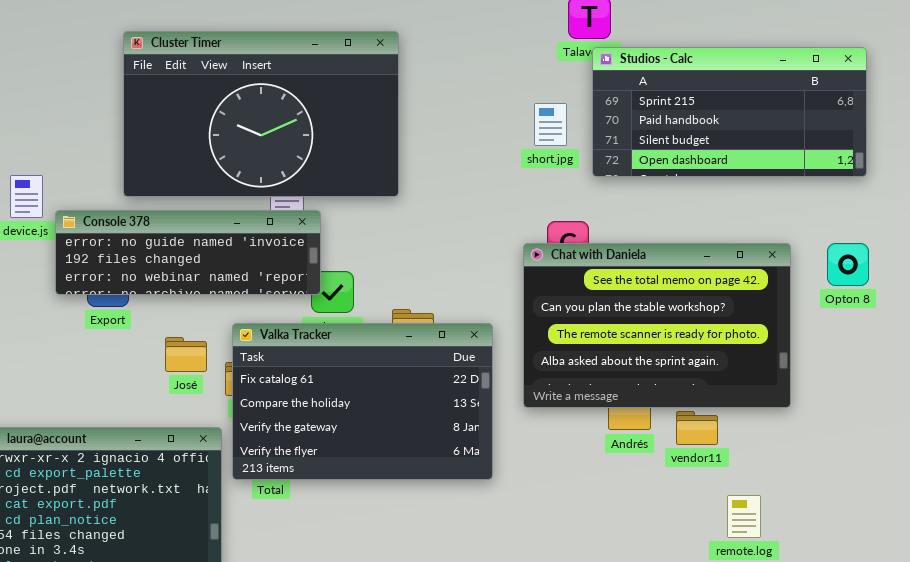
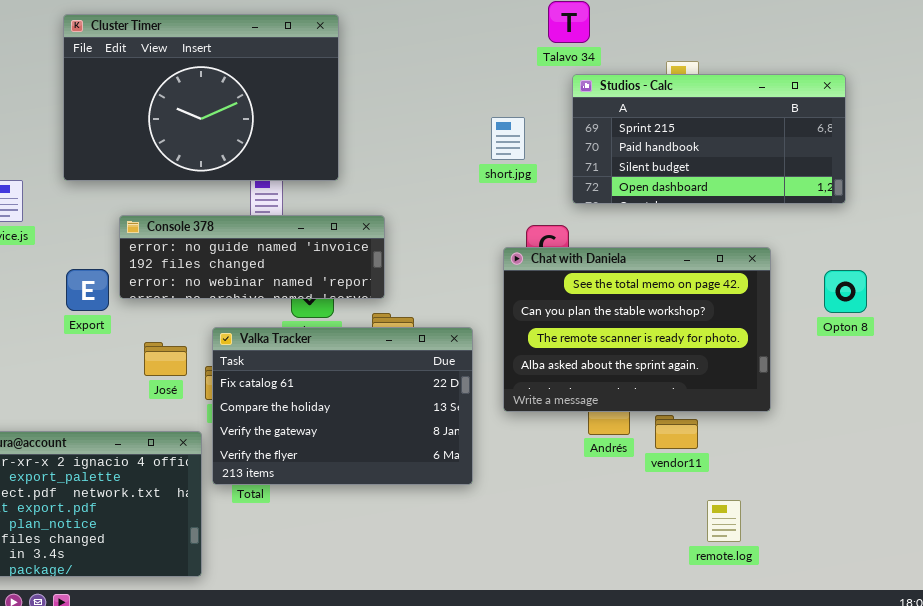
Cluster Timer: [123,31,399,197] -> [63,14,339,181], moved
Studios - Calc: [592,47,867,177] -> [572,74,846,204], moved
short.jpg: [534,103,567,146] -> [491,117,525,160], moved
Console 378: [55,210,321,295] -> [119,215,385,299], moved
Opton 8: [827,243,869,286] -> [824,270,867,313], moved

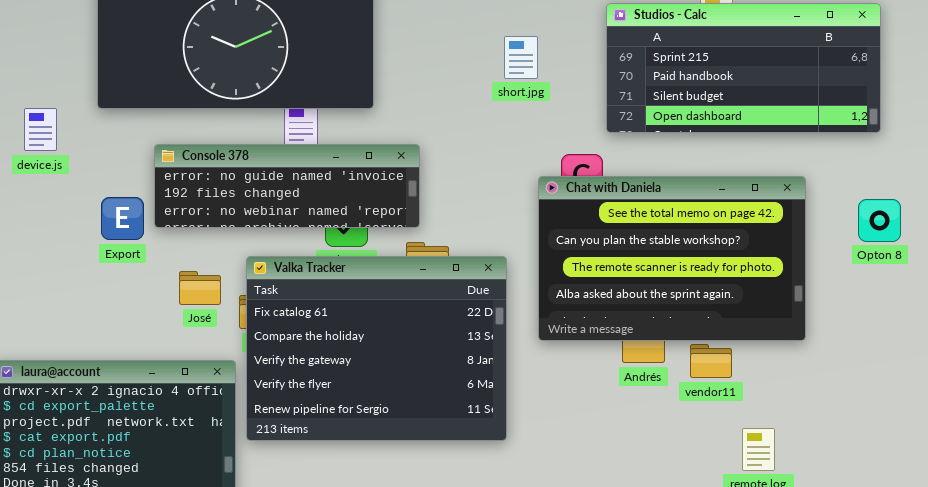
short.jpg: [491,117,525,160] -> [504,36,538,79], moved
Valka Tracker: [212,327,473,485] -> [246,256,507,441], resized

